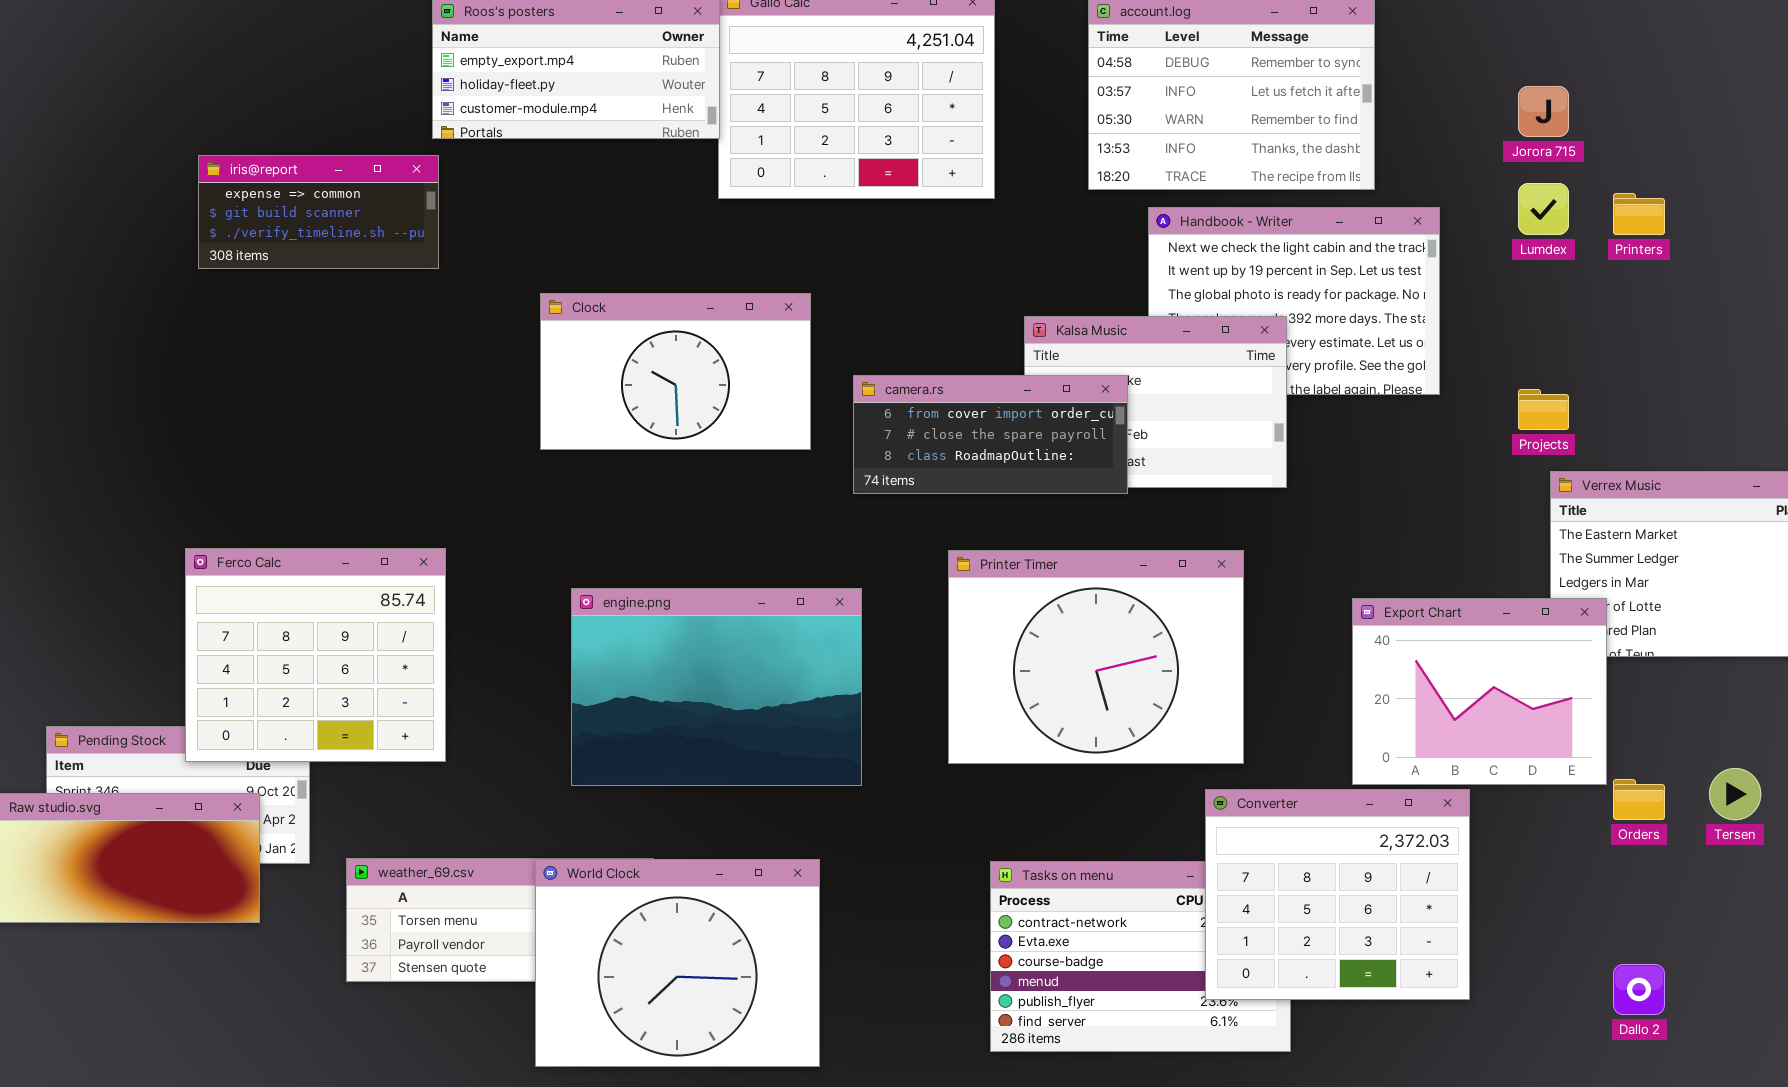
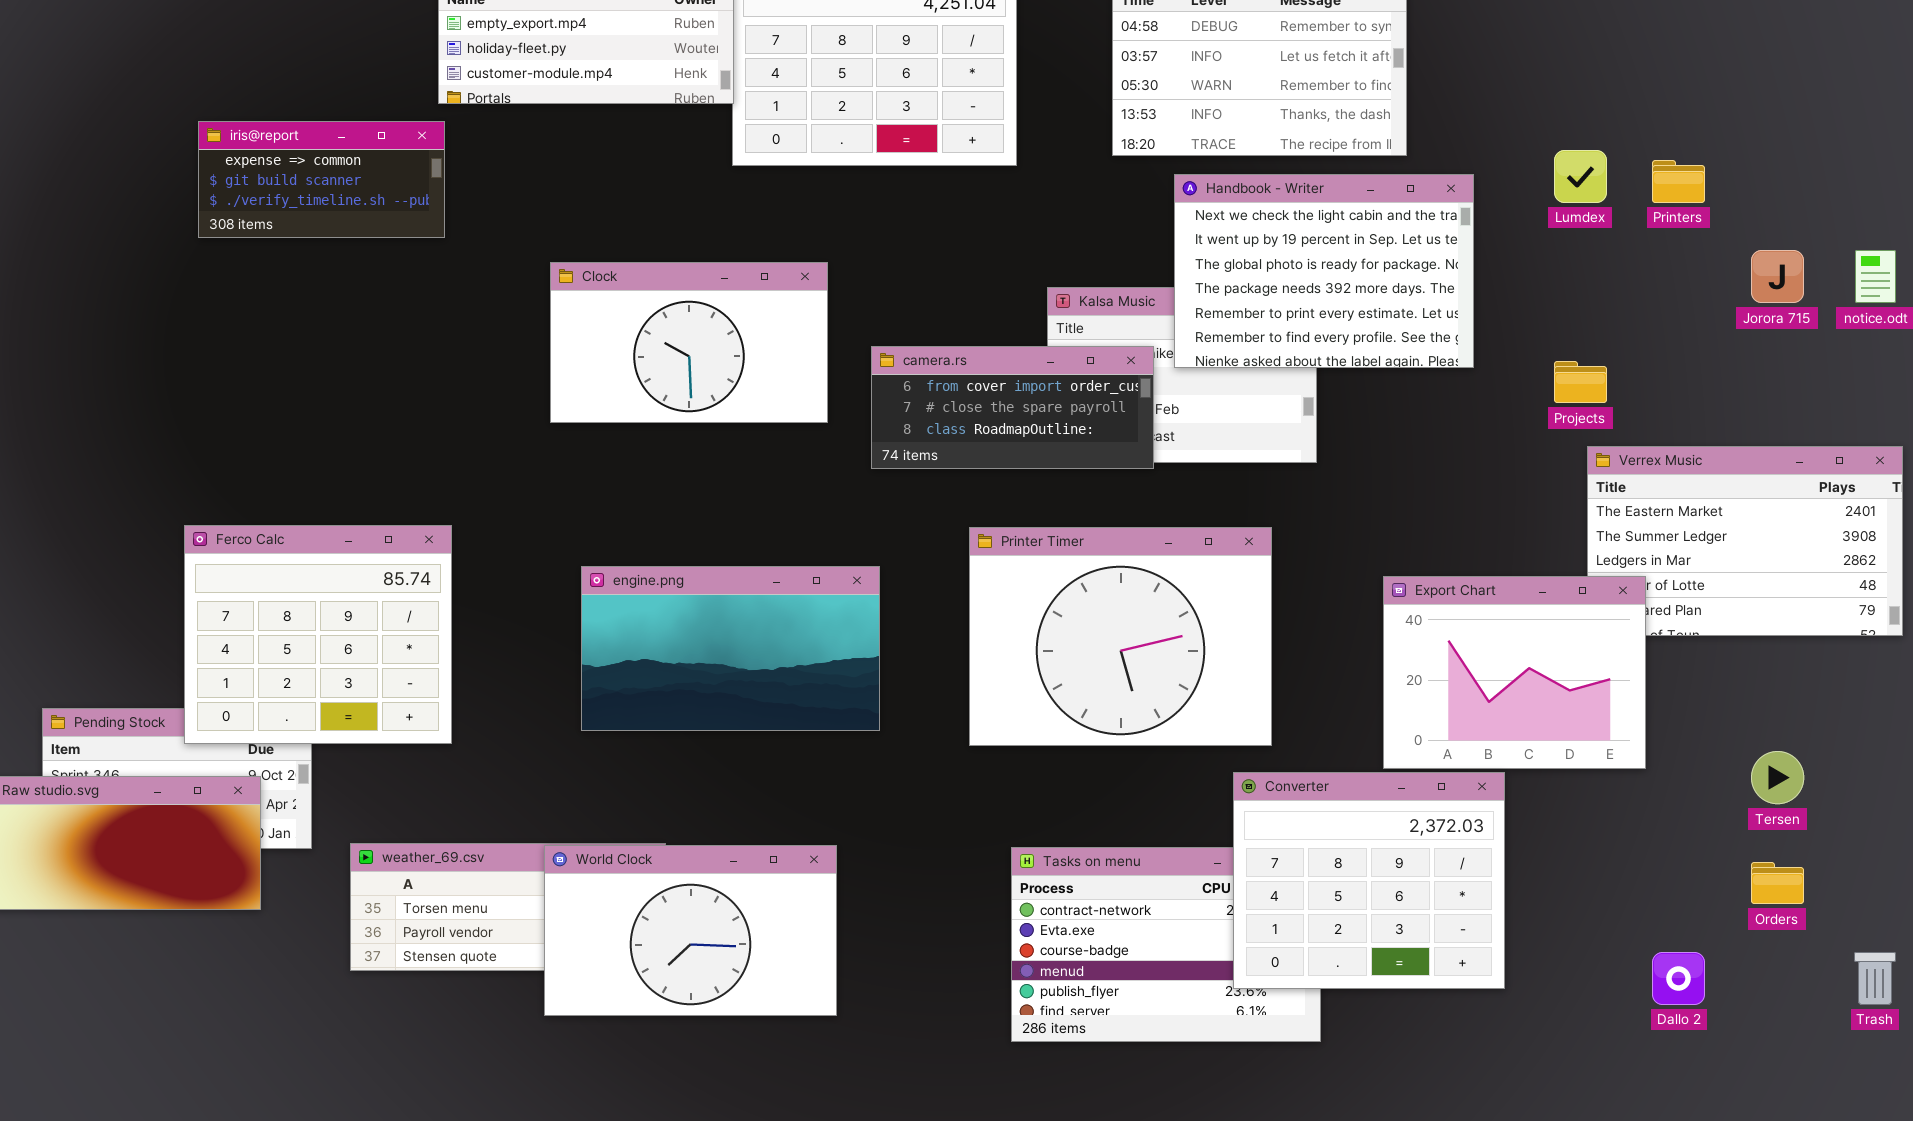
Jorora 715: [1518,86,1569,137] -> [1751,250,1804,303], moved
Handbook - Writer: [1148,207,1440,395] -> [1174,174,1474,368], raised
engine.png: [571,588,862,786] -> [581,566,880,731], resized
Orders: [1613,779,1665,820] -> [1751,862,1804,904], moved
World Clock: [535,859,820,1067] -> [544,845,837,1016], resized

